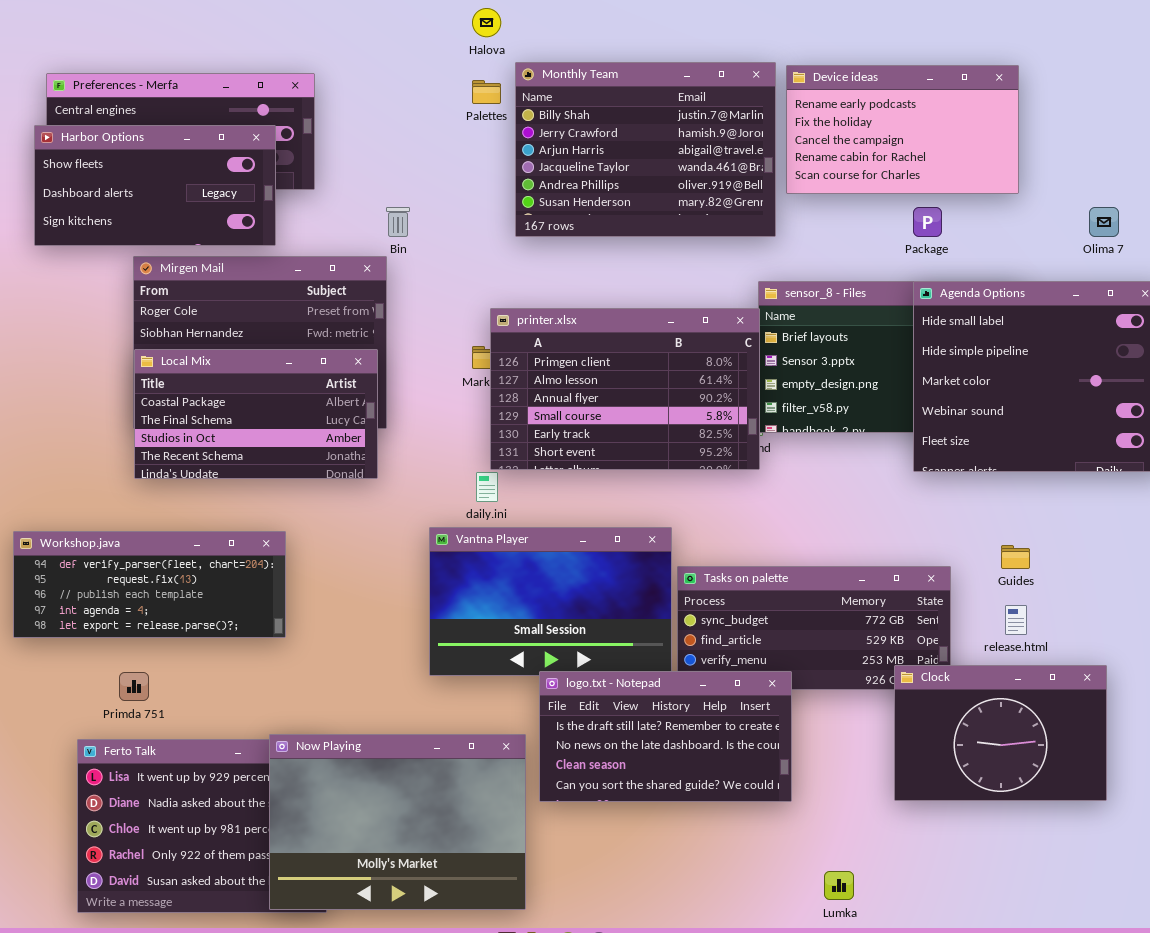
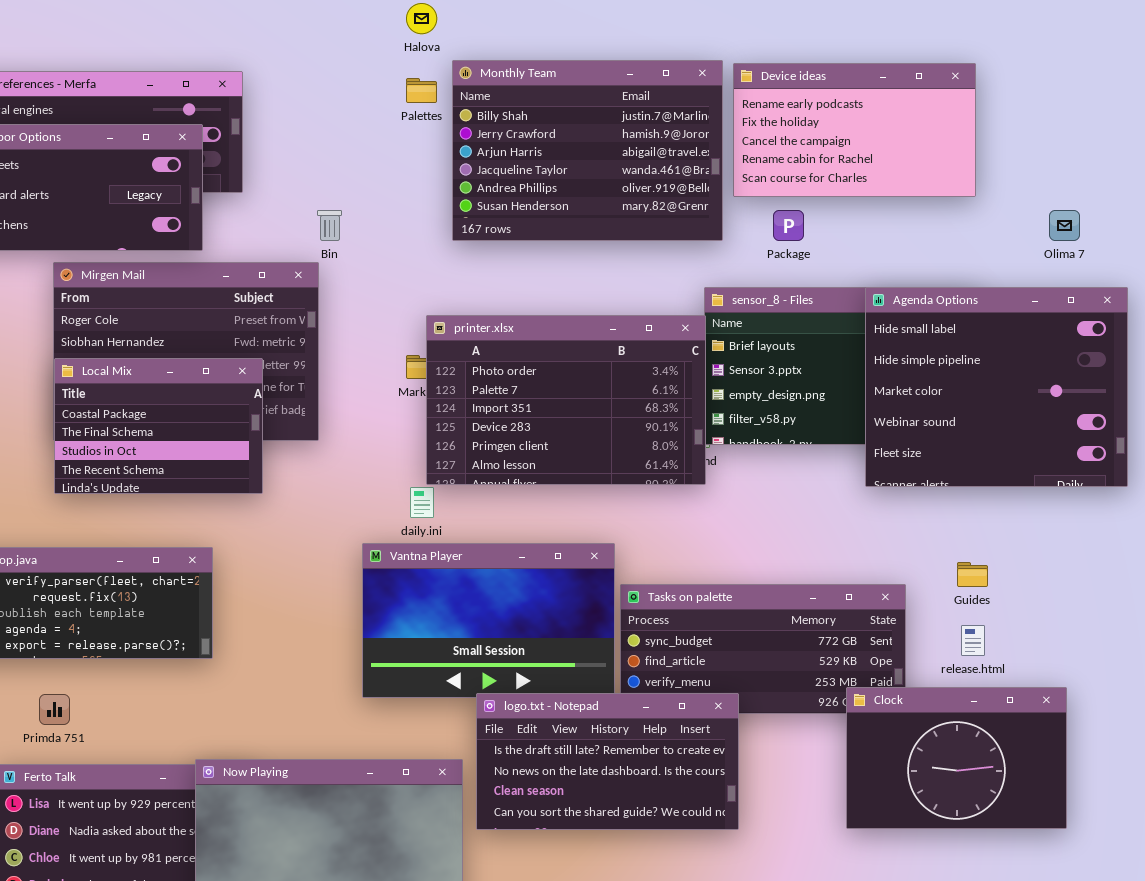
Package: [913,207,942,237] -> [773,210,804,241], moved
printer.xlsx: [490,308,760,470] -> [426,315,706,485], scrolled up 4 rows
Local Mix: [134,349,378,479] -> [54,358,263,494], resized

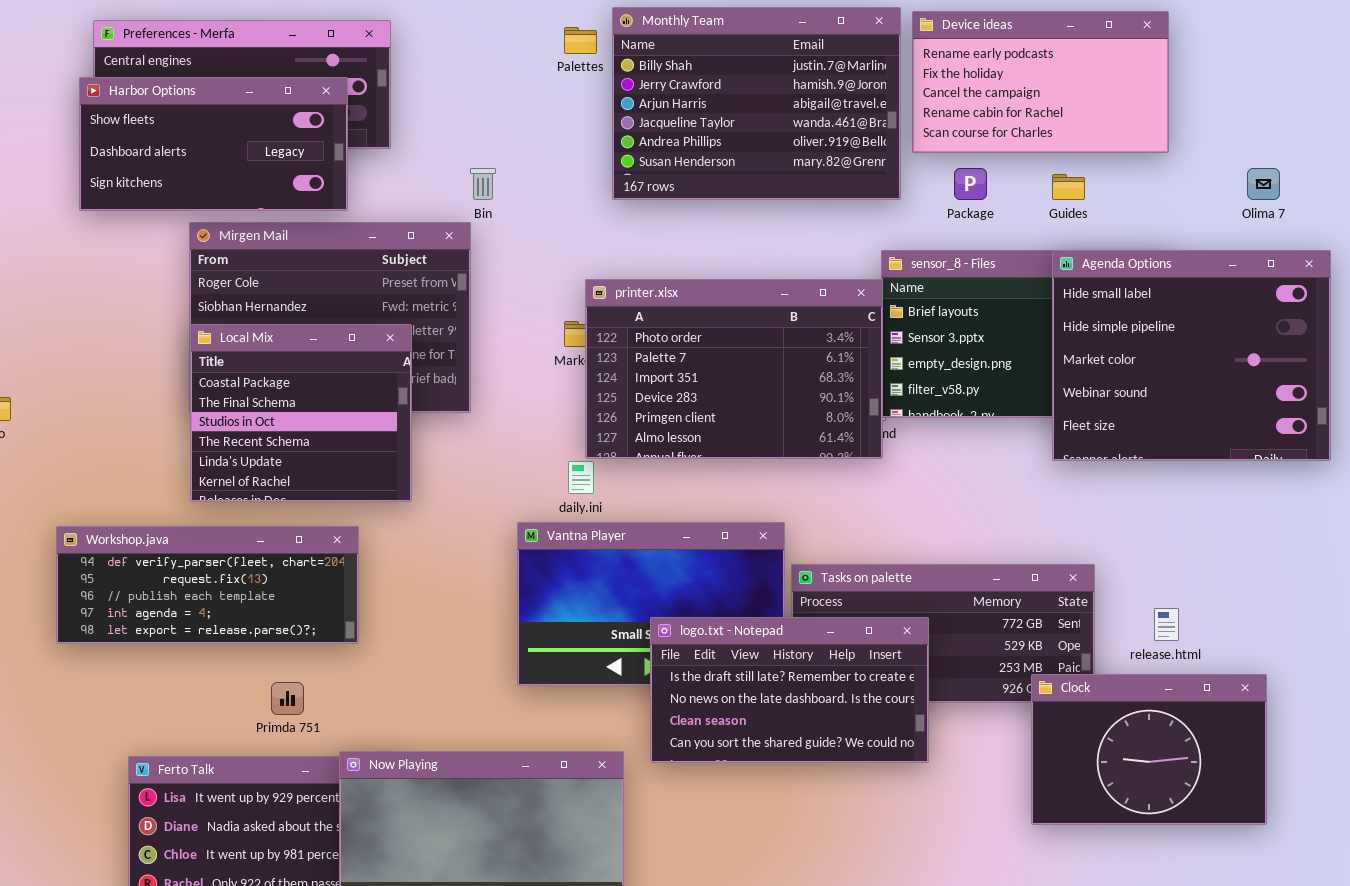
Local Mix: [54,358,263,494] -> [190,324,412,502], resized
Guides: [957,562,988,587] -> [1052,174,1085,200], moved
logo.txt - Notepad: [476,693,739,830] -> [650,617,929,763], moved
Primda 751: [39,694,70,725] -> [271,682,304,715], moved

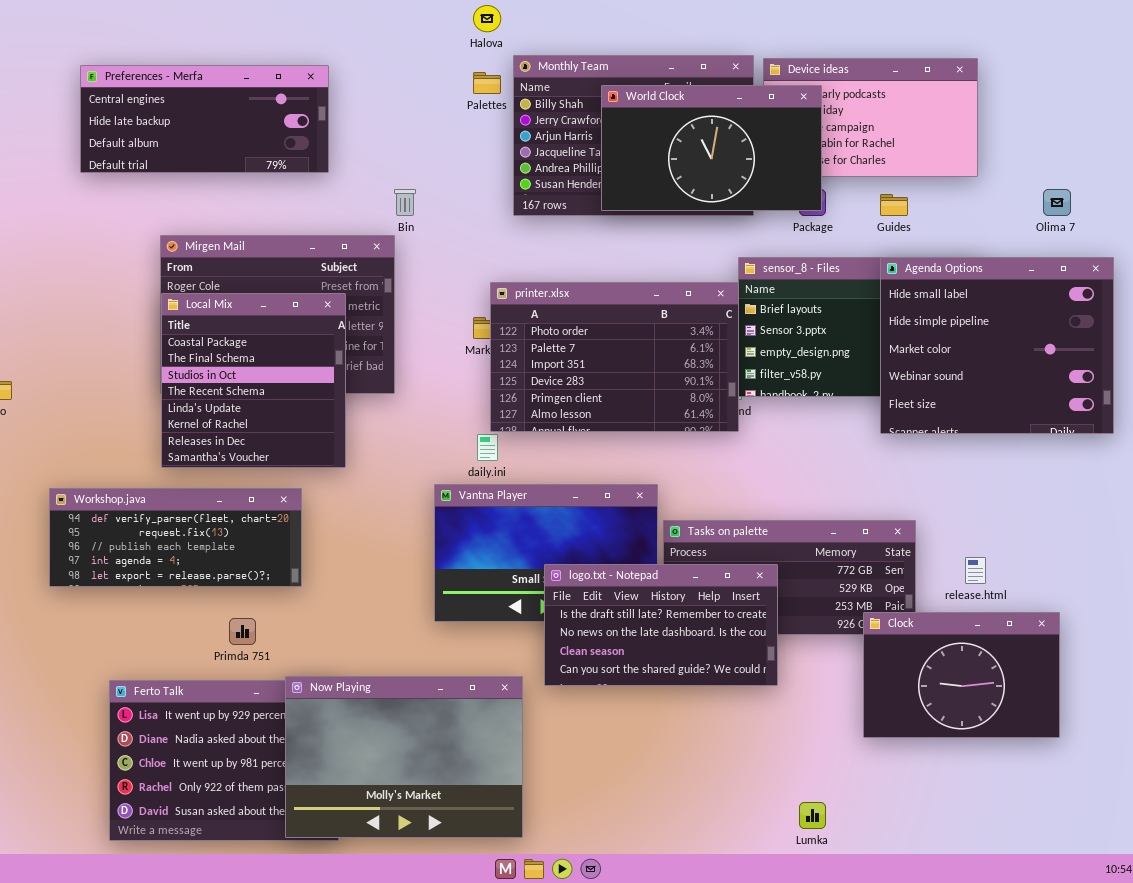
World Clock: none -> [601,85,822,211], opened
Harbor Options: [79,77,348,211] -> none, closed
Local Mix: [190,324,412,502] -> [161,293,346,468], resized

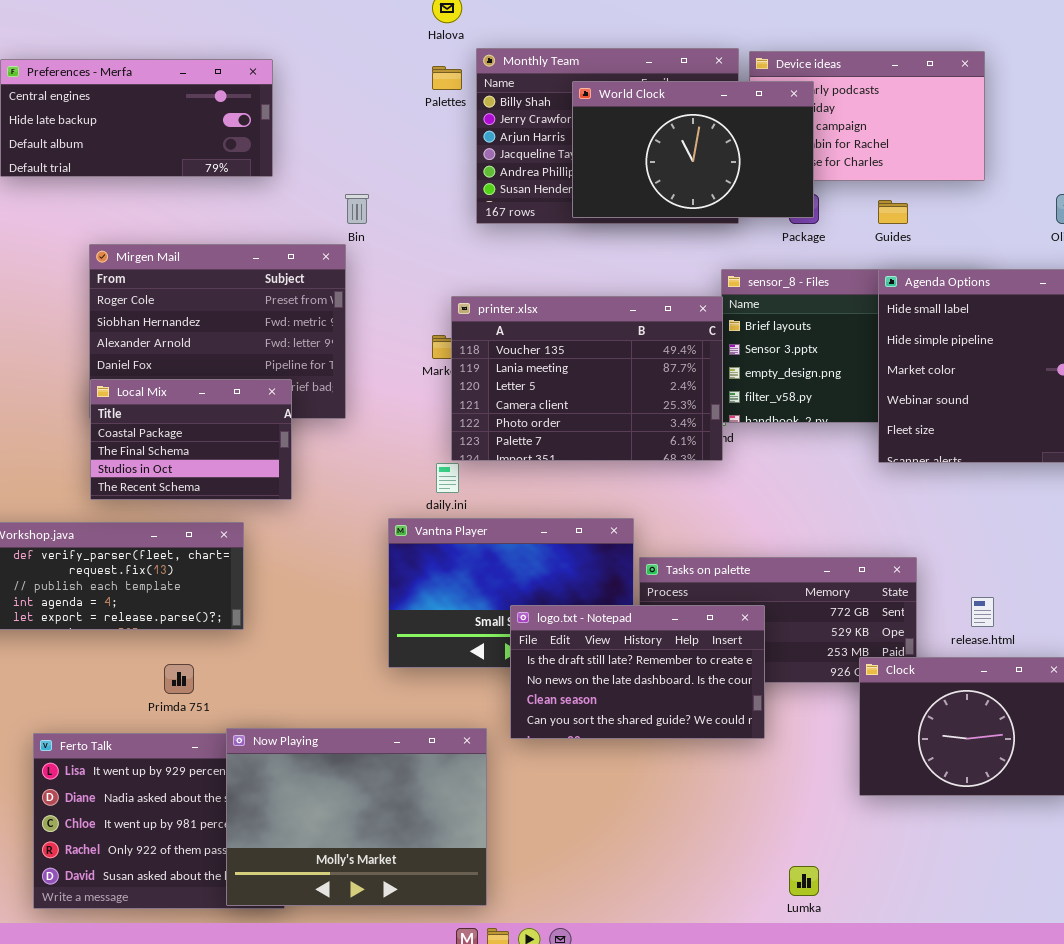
printer.xlsx: [490,282,739,432] -> [451,296,723,461], scrolled up 4 rows
Local Mix: [161,293,346,468] -> [90,379,292,500], resized

